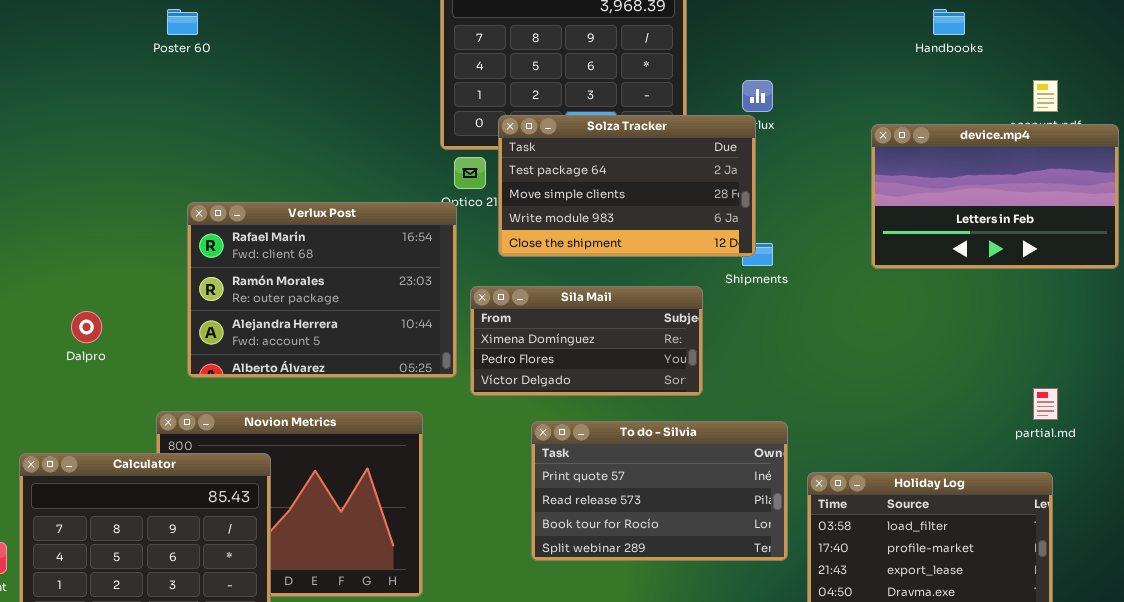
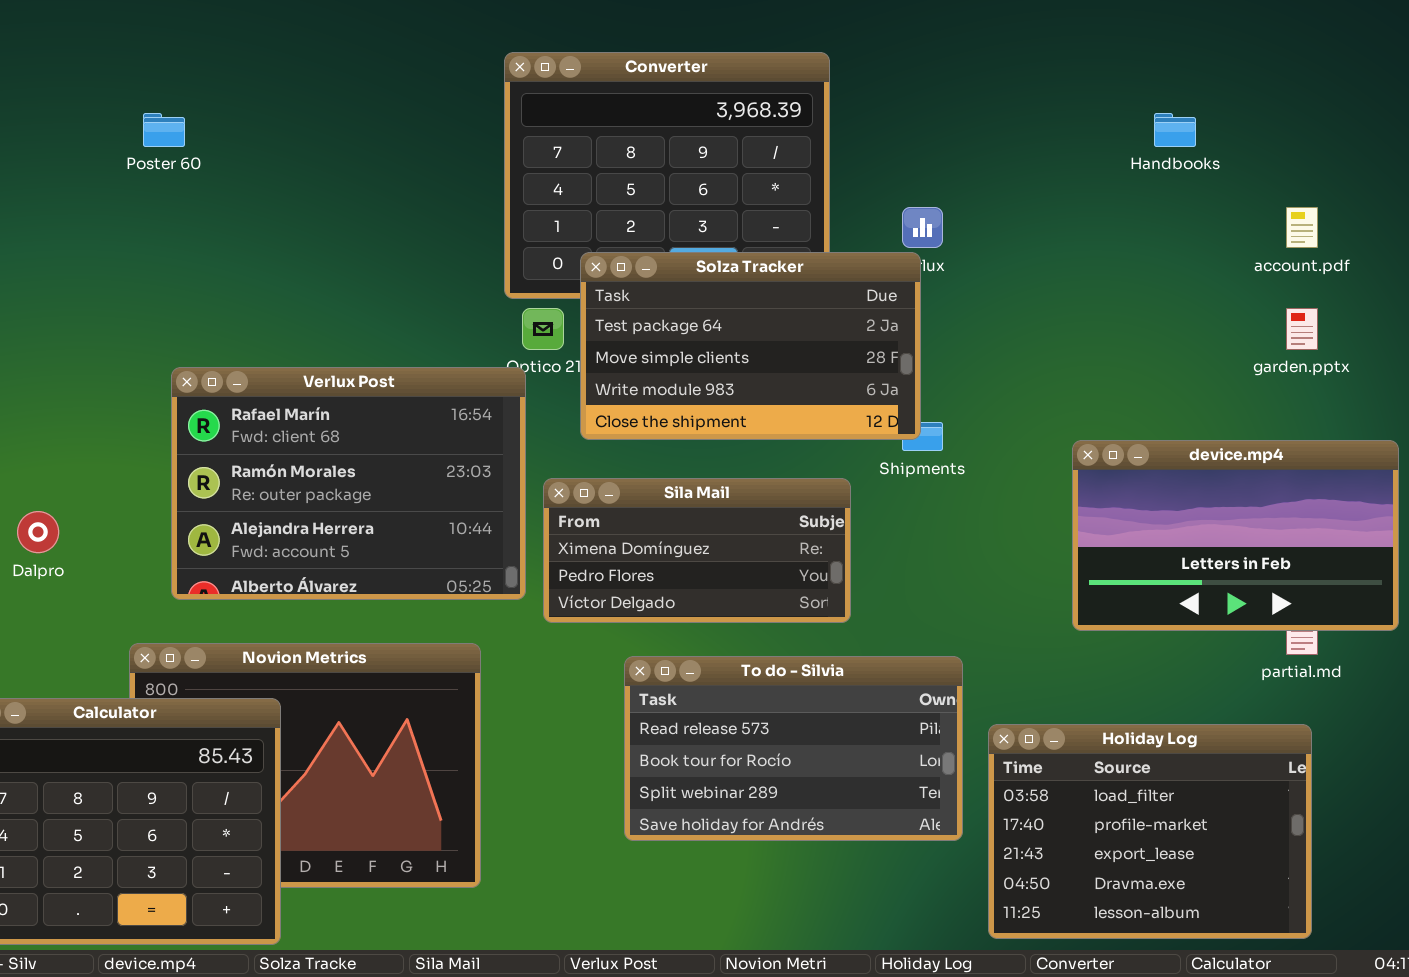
device.mp4: [871,124,1119,269] -> [1072,440,1399,631], moved
To do - Silvia: [531,421,788,561] -> [624,656,963,841], scrolled down 1 row

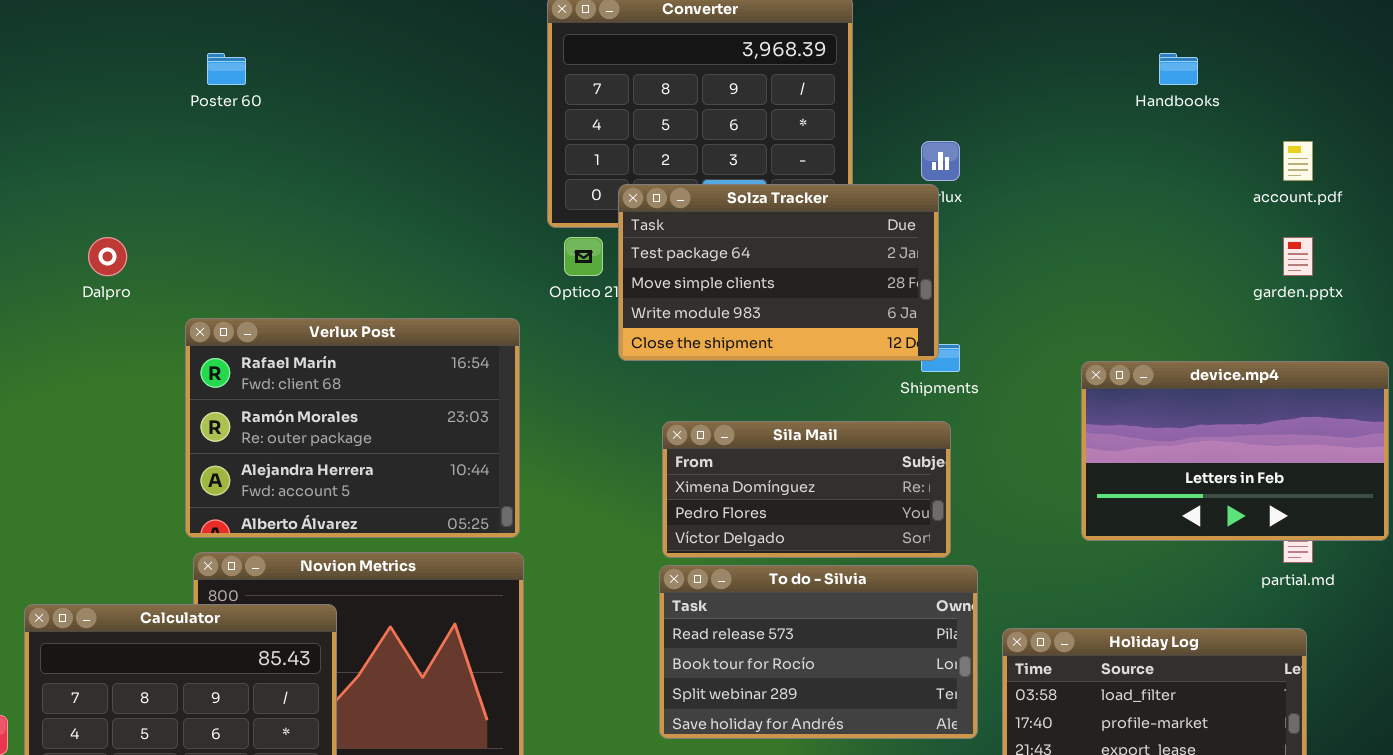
Verlux Post: [171,367,526,600] -> [185,318,520,538], moved
Sila Mail: [543,478,851,623] -> [662,421,951,558], moved
Dalpro: [17,511,59,553] -> [88,237,127,276], moved

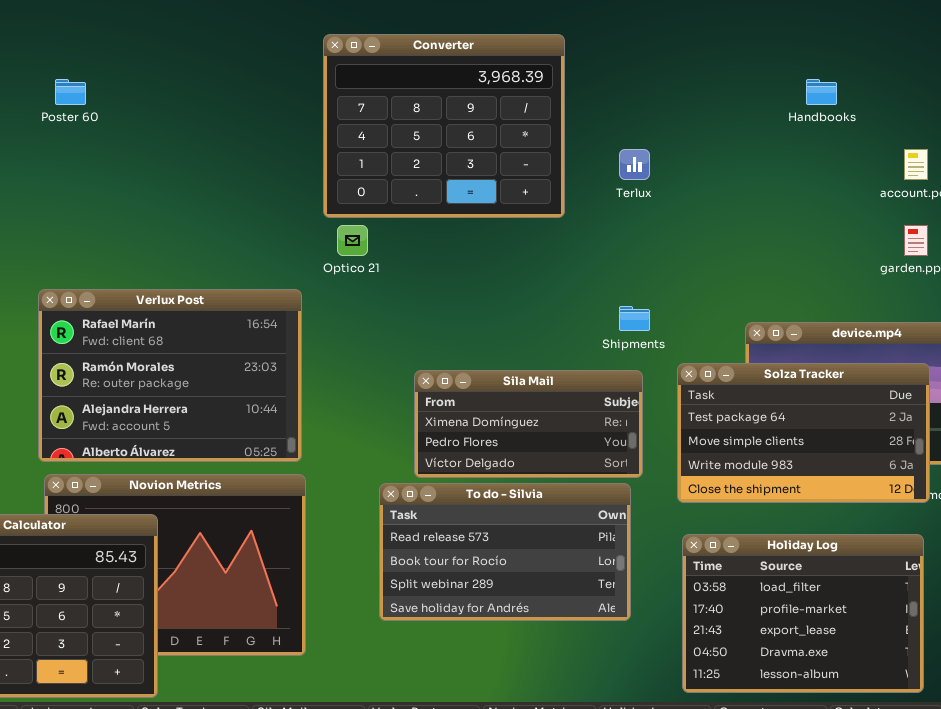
Solza Tracker: [618,184,939,361] -> [677,363,930,503], moved
To do - Silvia: [659,565,978,739] -> [379,483,631,621], moved

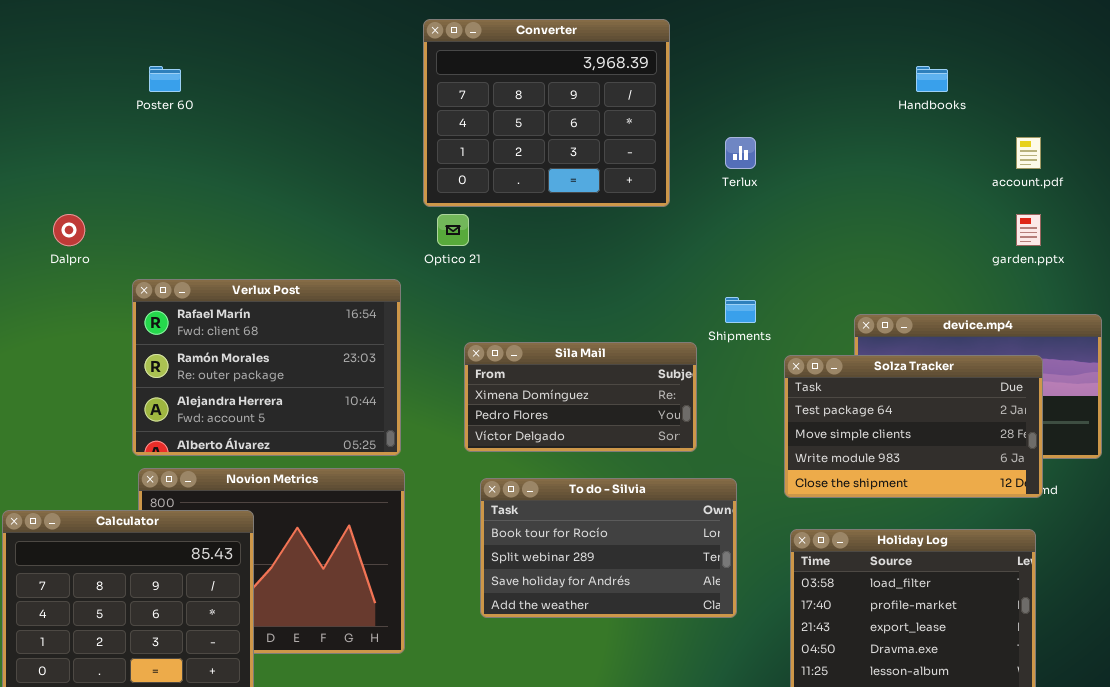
Sila Mail: [414,370,643,478] -> [464,342,697,452], moved
To do - Silvia: [379,483,631,621] -> [480,478,737,618], scrolled down 1 row

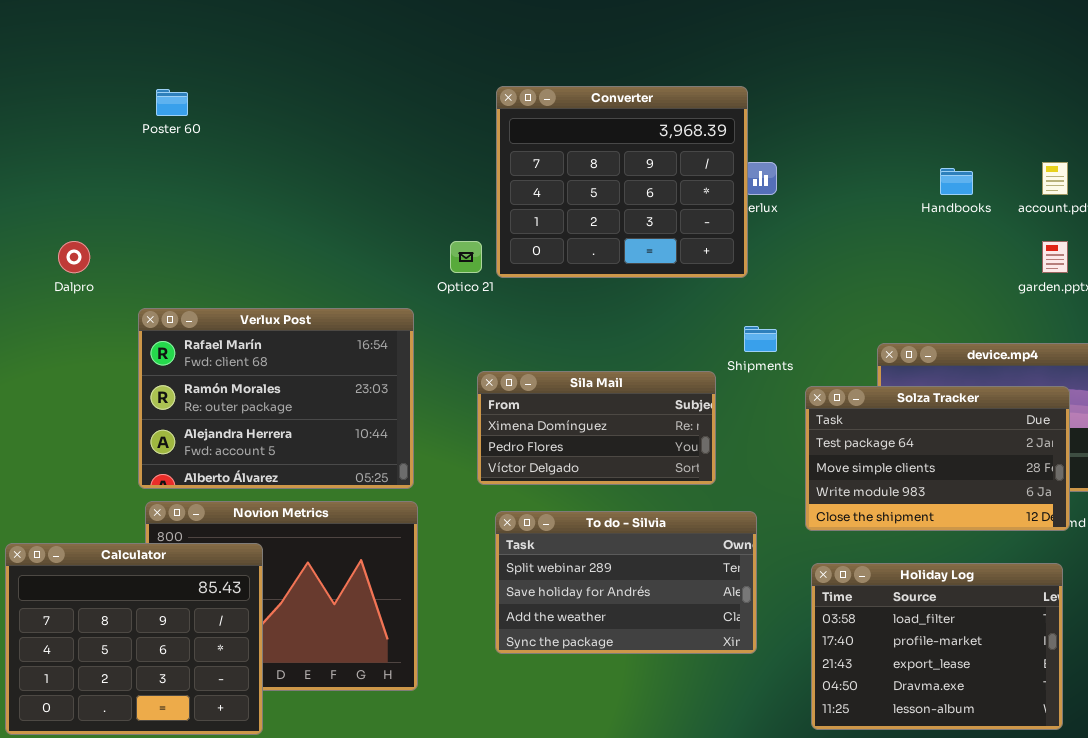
Converter: [423,19,670,207] -> [496,86,748,278], moved
Handbooks: [916,66,948,92] -> [940,168,973,195], moved
To do - Silvia: [480,478,737,618] -> [495,511,757,654], scrolled down 1 row

